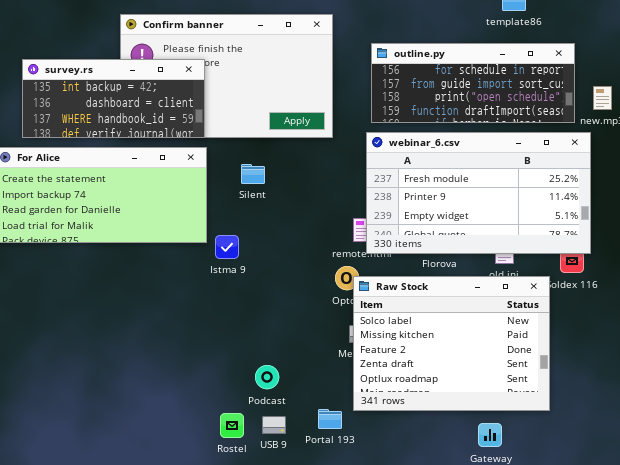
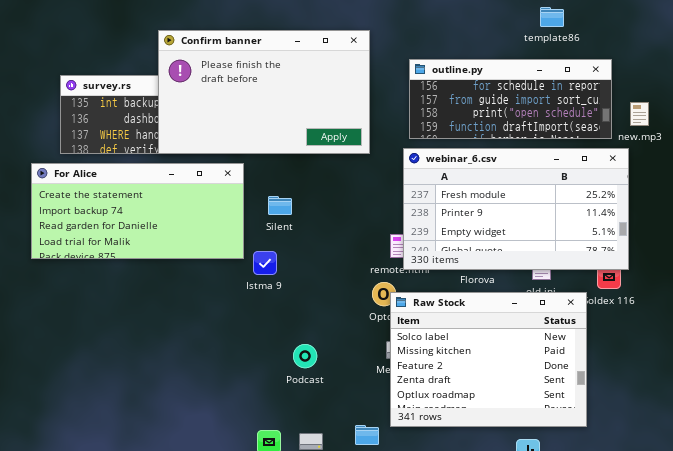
Confirm banner: [120,14,333,138] -> [158,30,370,154], raised
Silent: [241,164,265,184] -> [268,196,292,215], moved
Podcast: [255,365,279,389] -> [293,344,317,368], moved

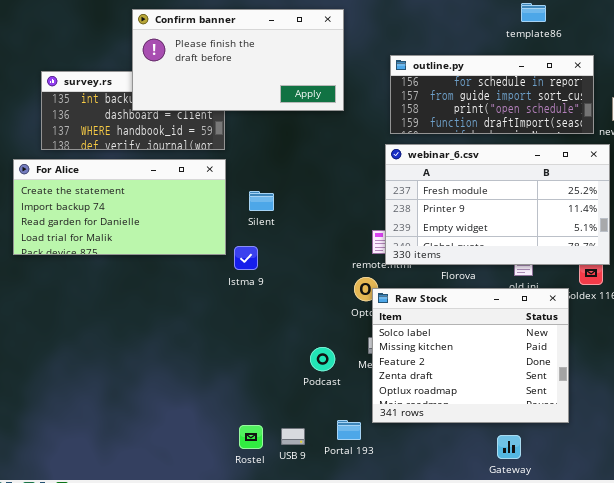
Confirm banner: [158,30,370,154] -> [132,9,344,111], moved, resized
Podcast: [293,344,317,368] -> [310,347,335,371], moved

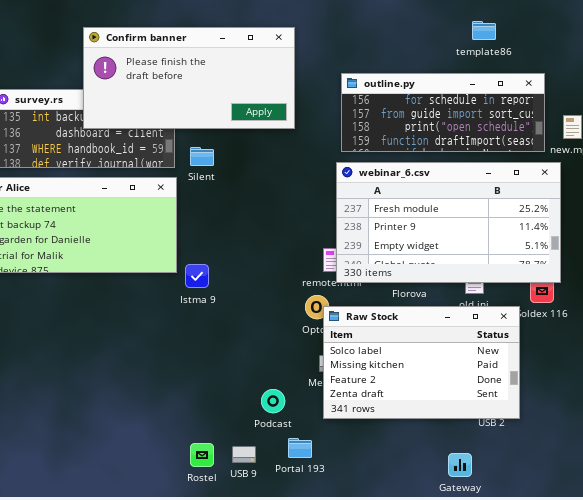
Silent: [249,191,274,211] -> [190,147,214,166], moved
Raw Stock: [372,288,569,423] -> [323,306,520,419], resized
Podcast: [310,347,335,371] -> [261,389,285,413], moved

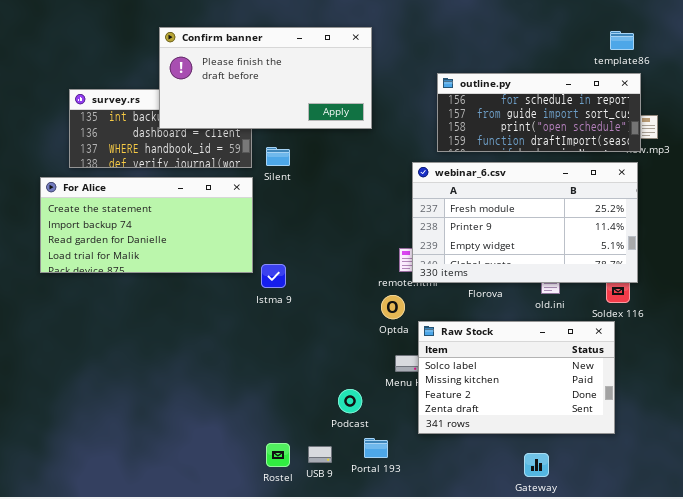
template86: [472,21,496,40] -> [610,31,634,50], moved
outline.py: [341,73,545,152] -> [437,73,641,152], moved
Raw Stock: [323,306,520,419] -> [418,321,615,434], moved

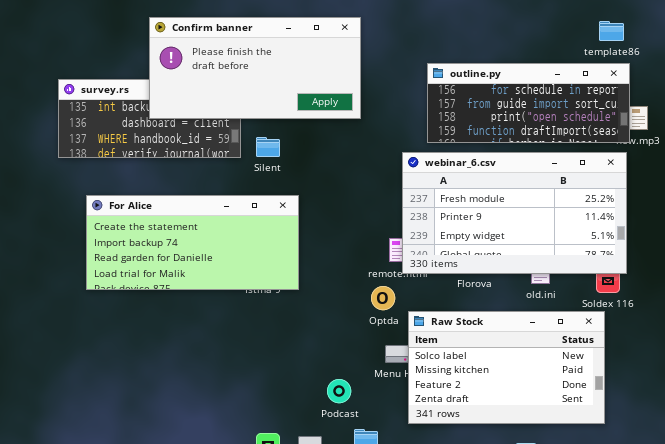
For Alice: [40,177,253,273] -> [86,195,299,290], moved

